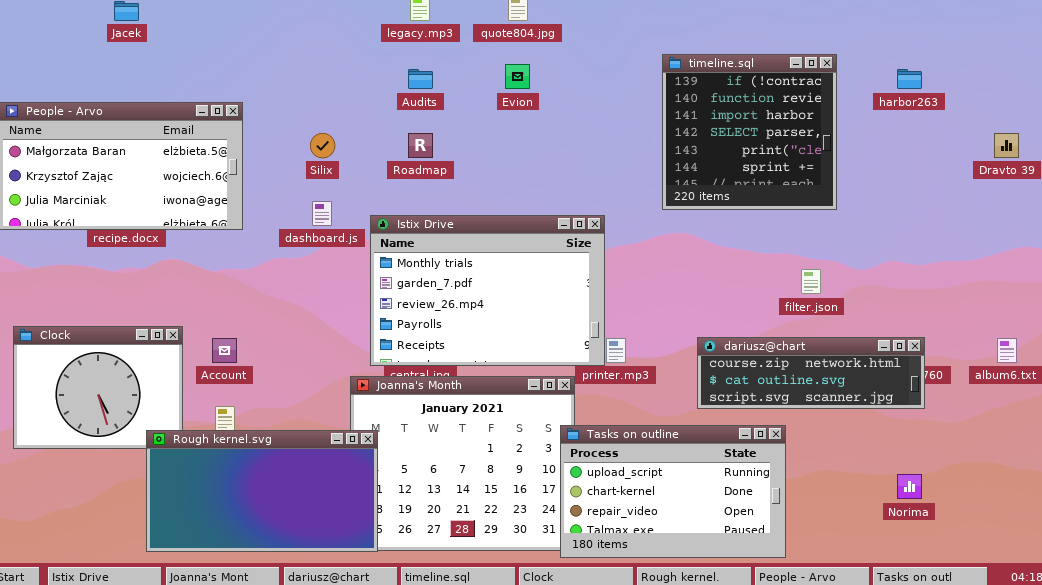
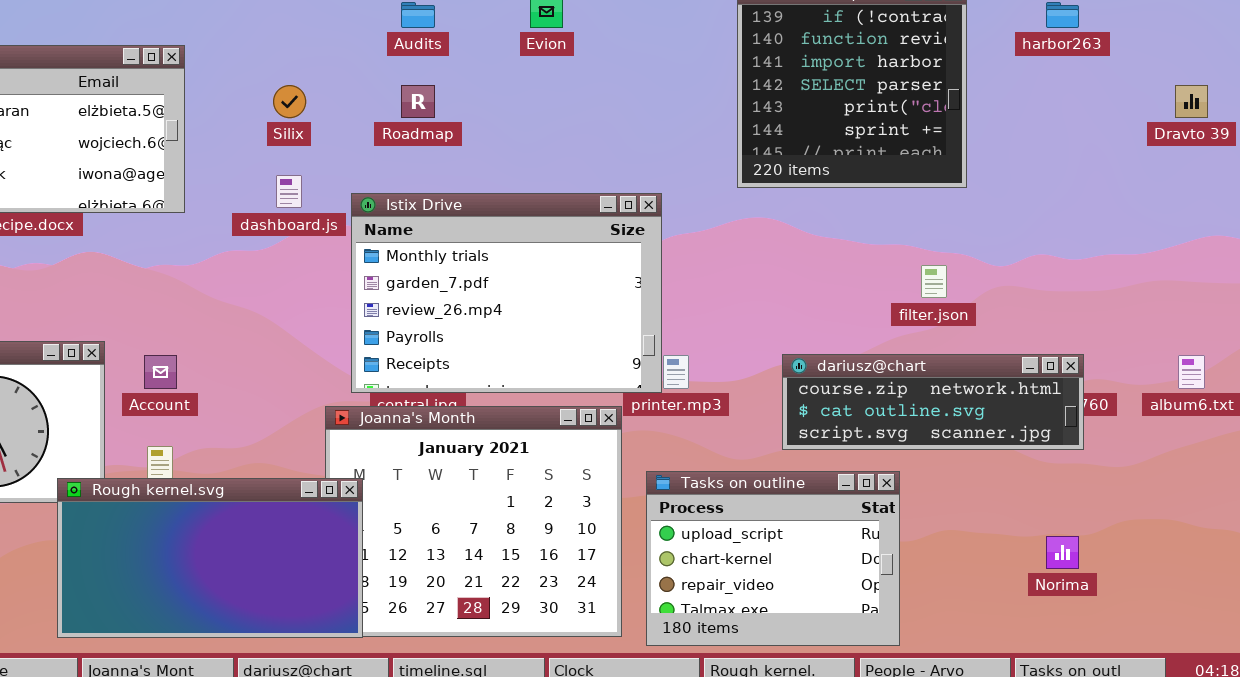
Tasks on outline: [560,425,786,558] -> [646,471,900,646], resized

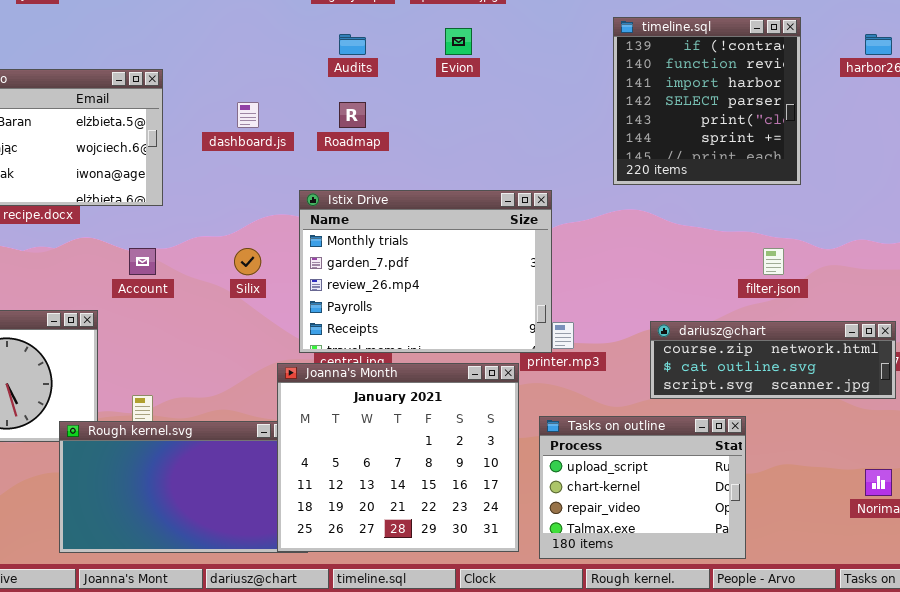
Silix: [273,85,306,118] -> [234,248,261,275], moved
dashboard.js: [276,175,302,208] -> [237,102,259,128], moved
Account: [144,355,177,389] -> [129,248,156,275], moved
Joanna's Month: [325,406,622,637] -> [277,363,519,552], raised

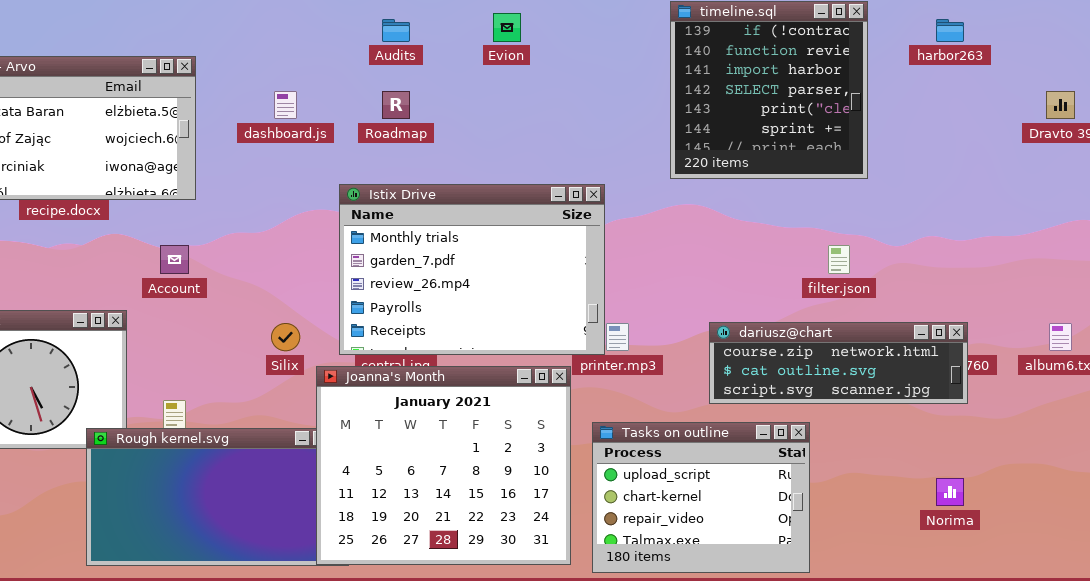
Silix: [234,248,261,275] -> [271,323,300,351], moved

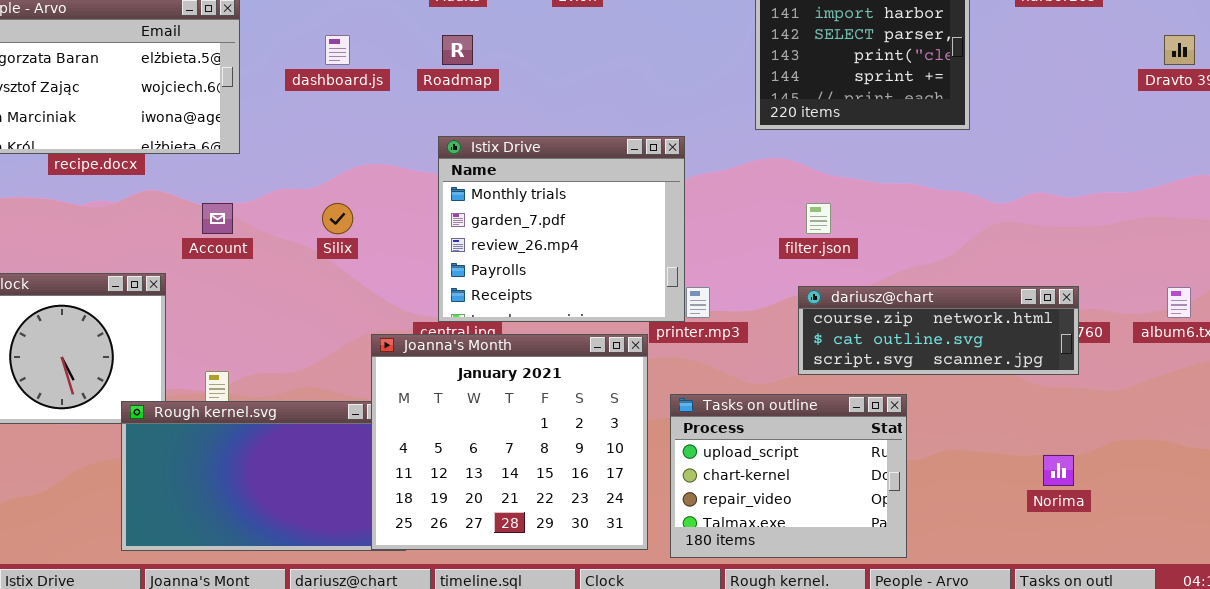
Istix Drive: [339,184,605,355] -> [438,136,685,322], resized
filter.json: [828,245,850,274] -> [806,203,831,234], moved
Silix: [271,323,300,351] -> [322,203,353,234], moved

